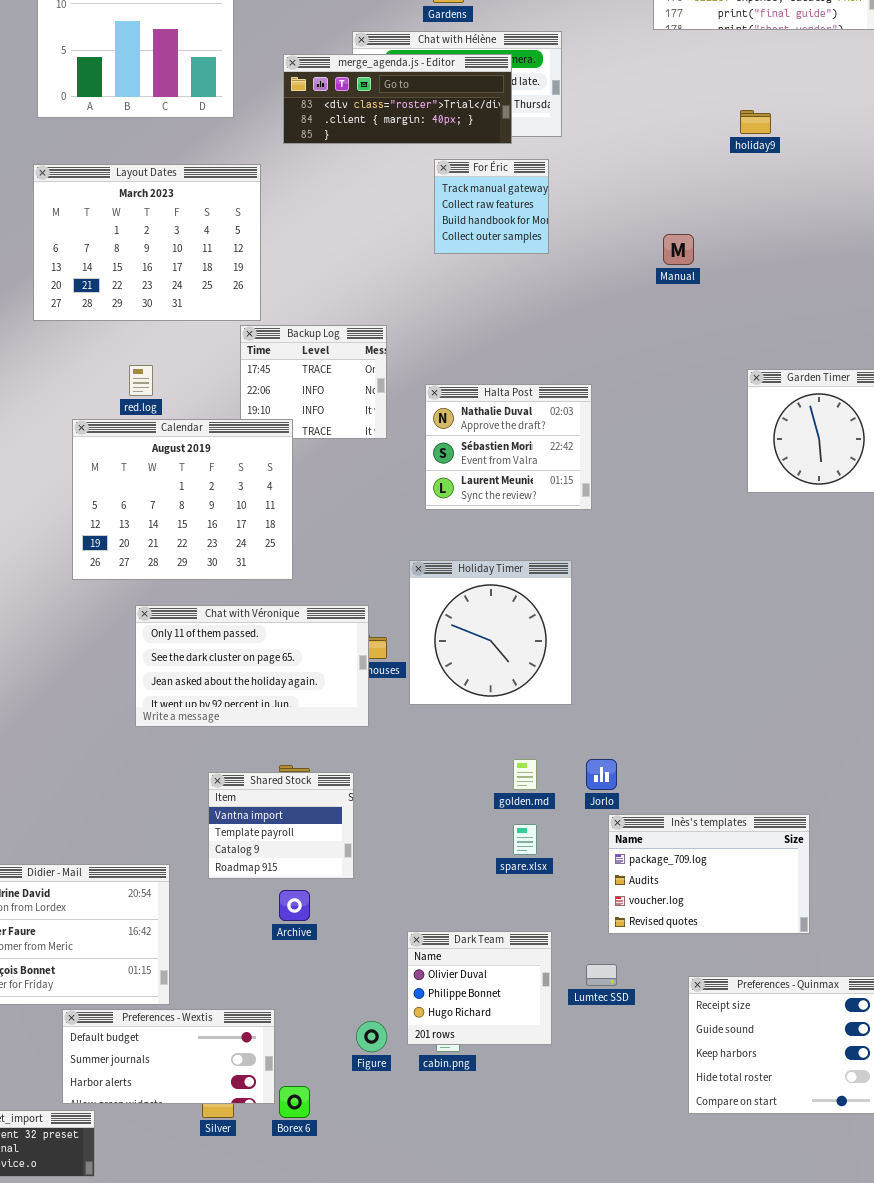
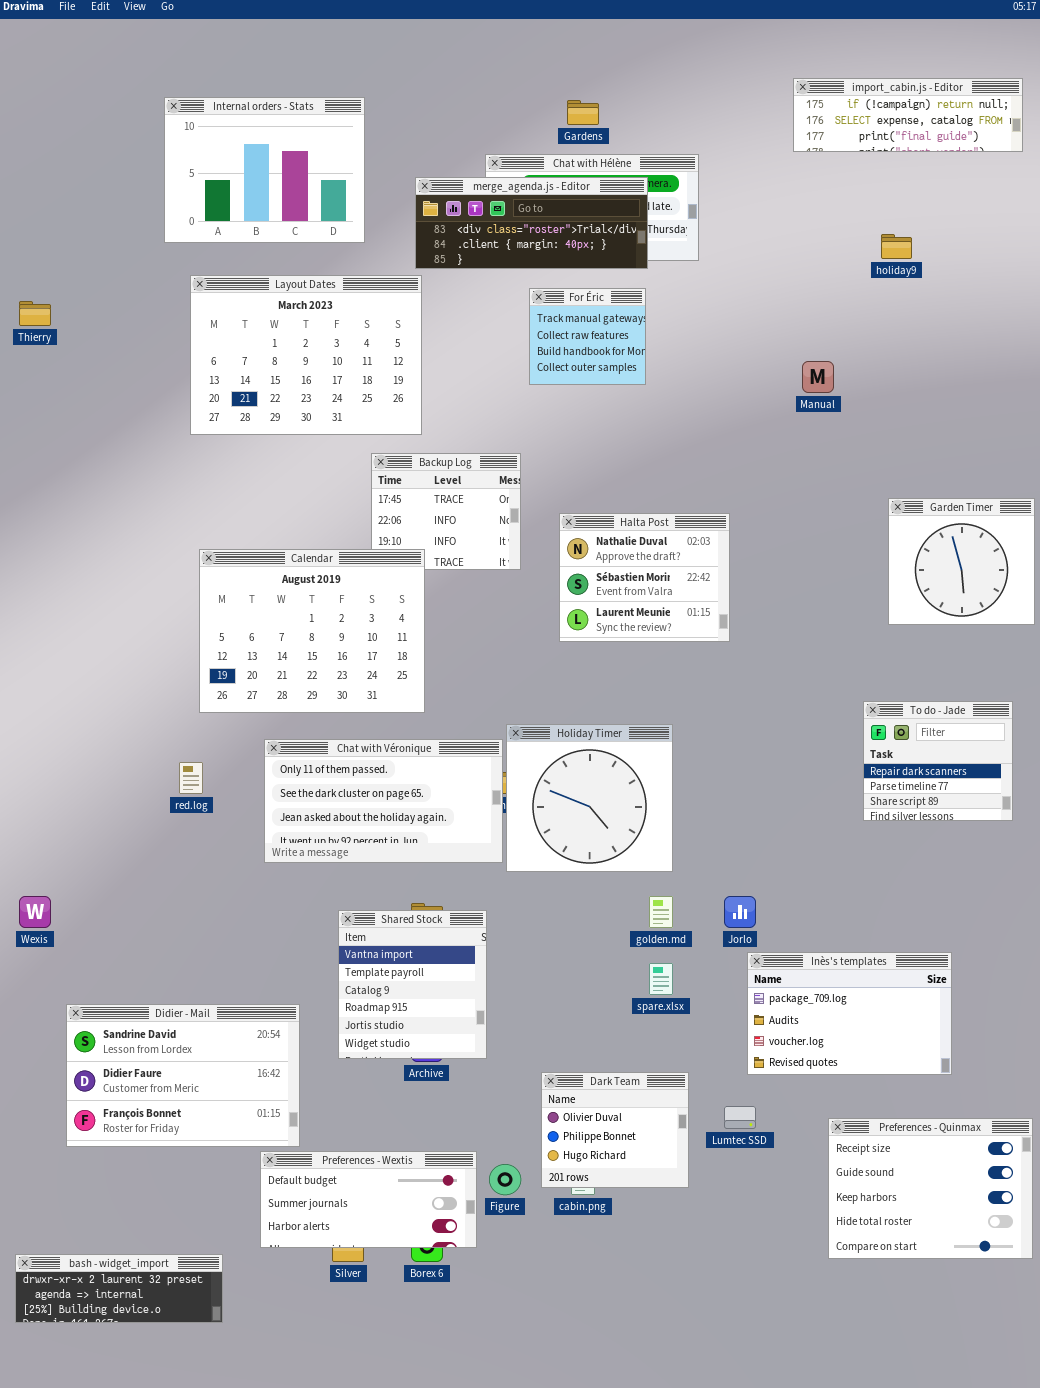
For Éric: [434,159,549,254] -> [529,288,646,385], moved
Layout Dates: [33,164,261,321] -> [190,275,422,435], moved
red.log: [129,365,153,396] -> [179,762,203,794], moved
Holiday Timer: [409,560,572,705] -> [506,724,673,872], moved
To do - Jade: none -> [863,701,1013,821], opened
Shared Stock: [208,772,354,879] -> [338,910,487,1059], resized
Preferences - Wextis: [62,1009,275,1104] -> [260,1151,477,1248], moved

